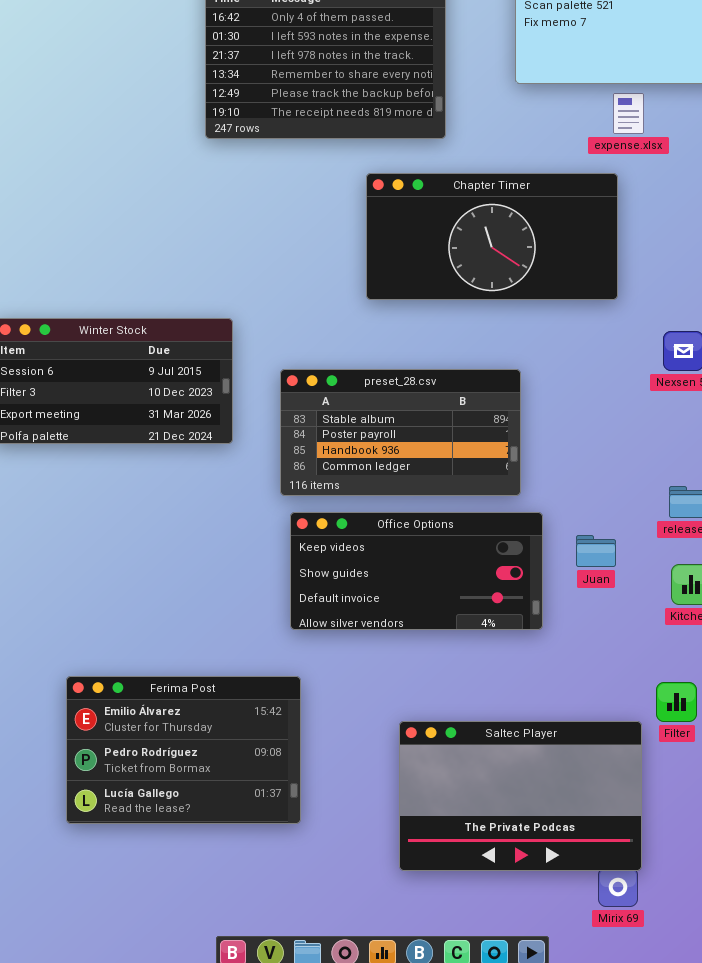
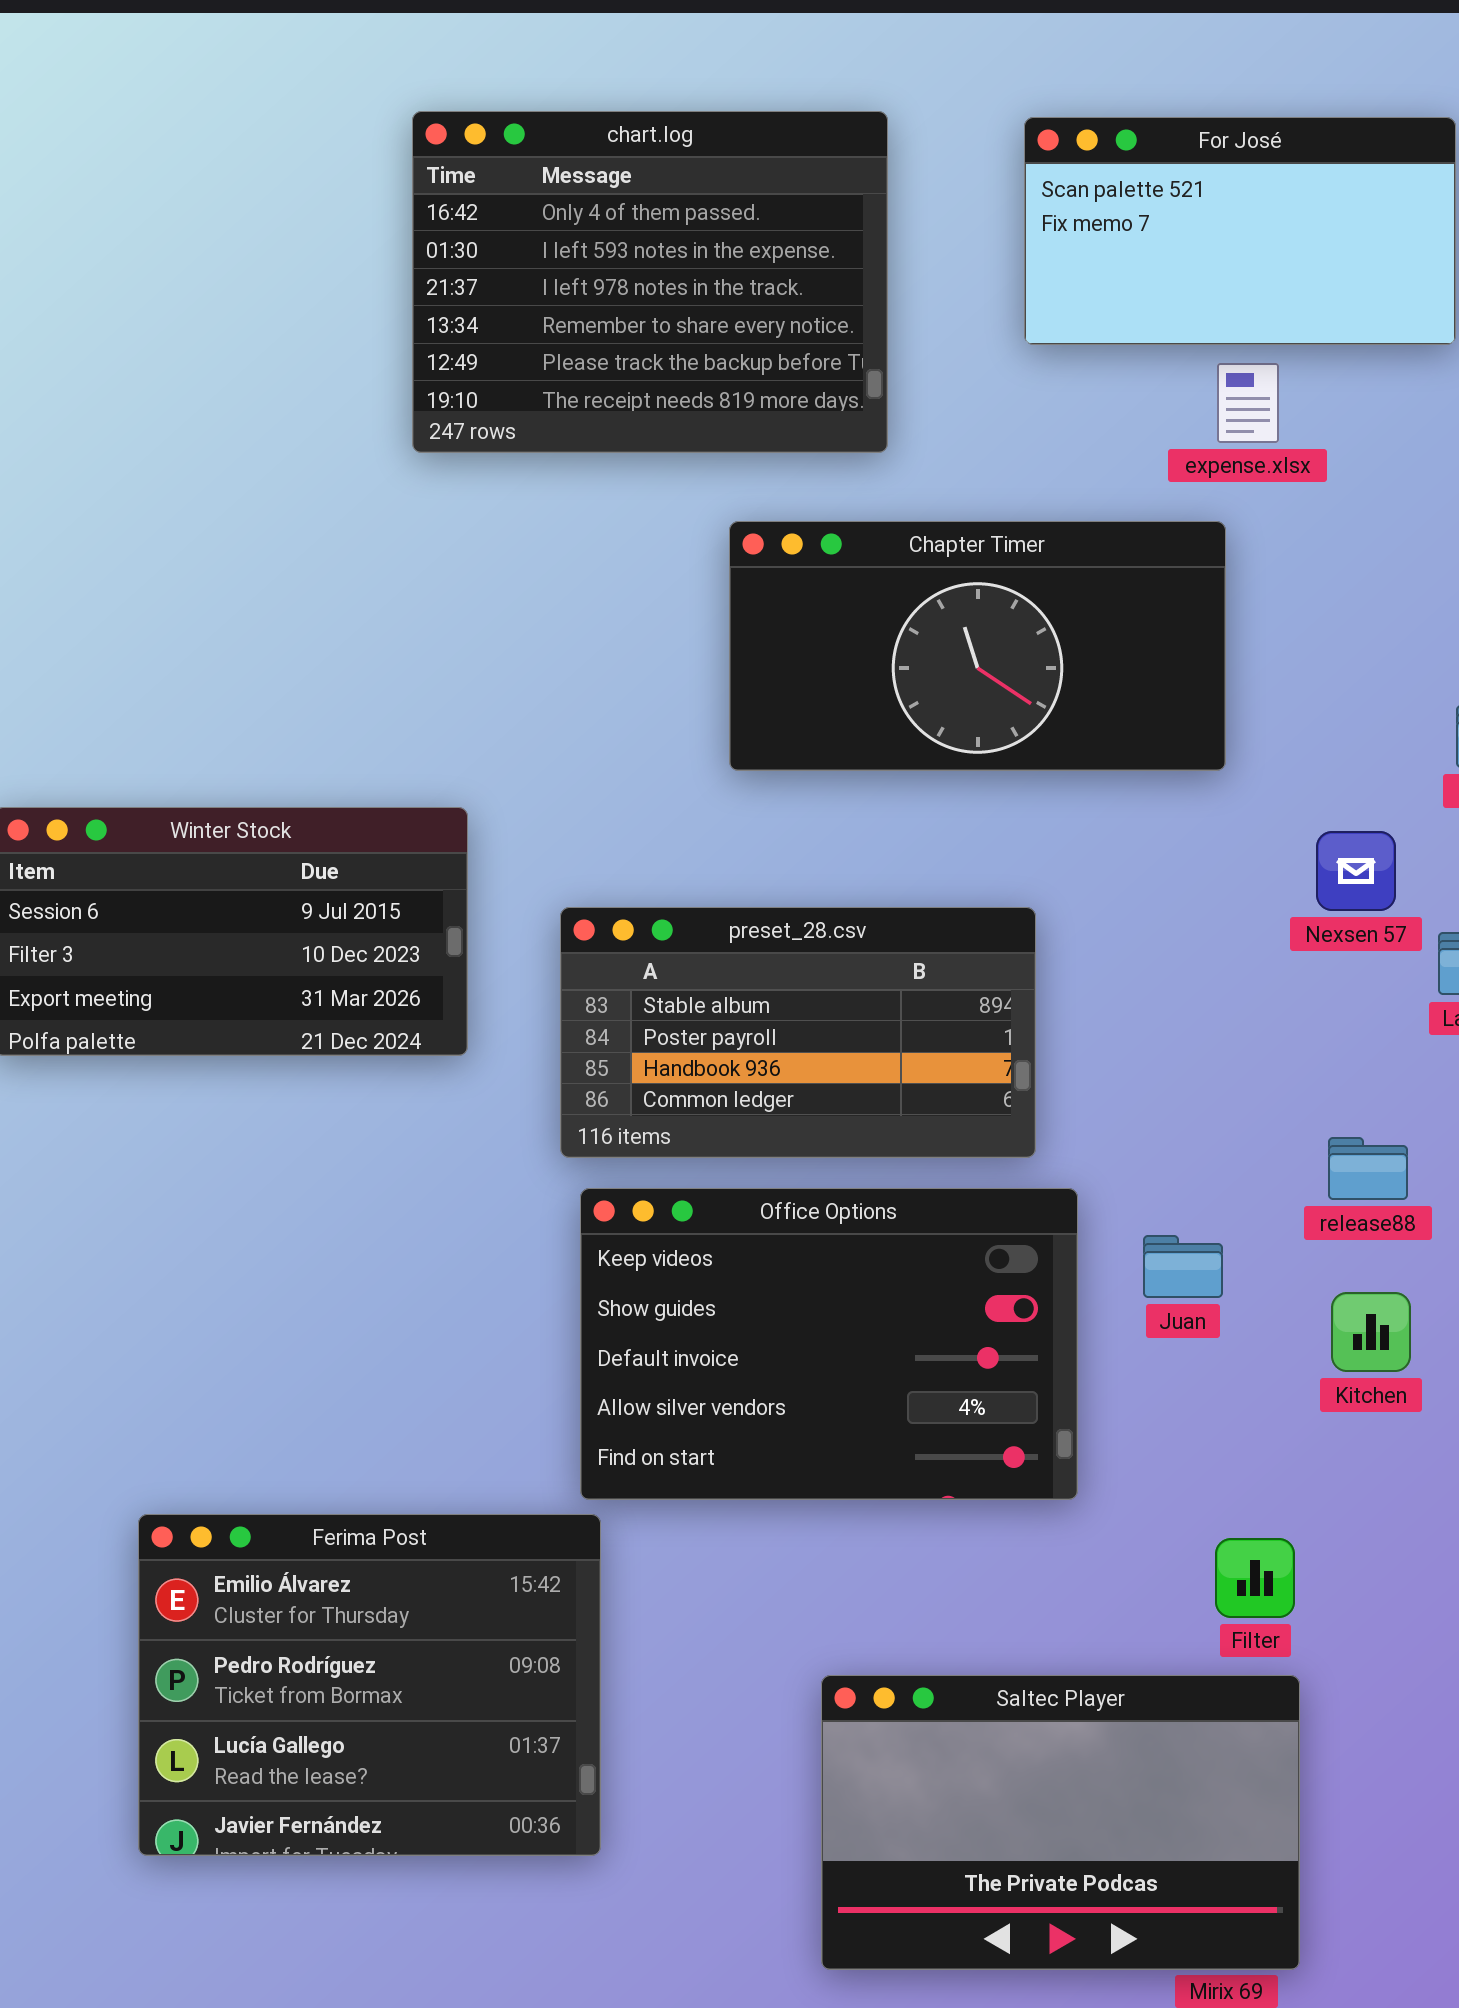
Office Options: [290,512,543,630] -> [580,1188,1078,1500], resized
Ferima Post: [66,676,301,824] -> [138,1514,601,1856], resized
Filter: [656,682,697,722] -> [1215,1538,1295,1618], moved
Saltec Player: [399,721,642,871] -> [821,1675,1300,1970], moved

